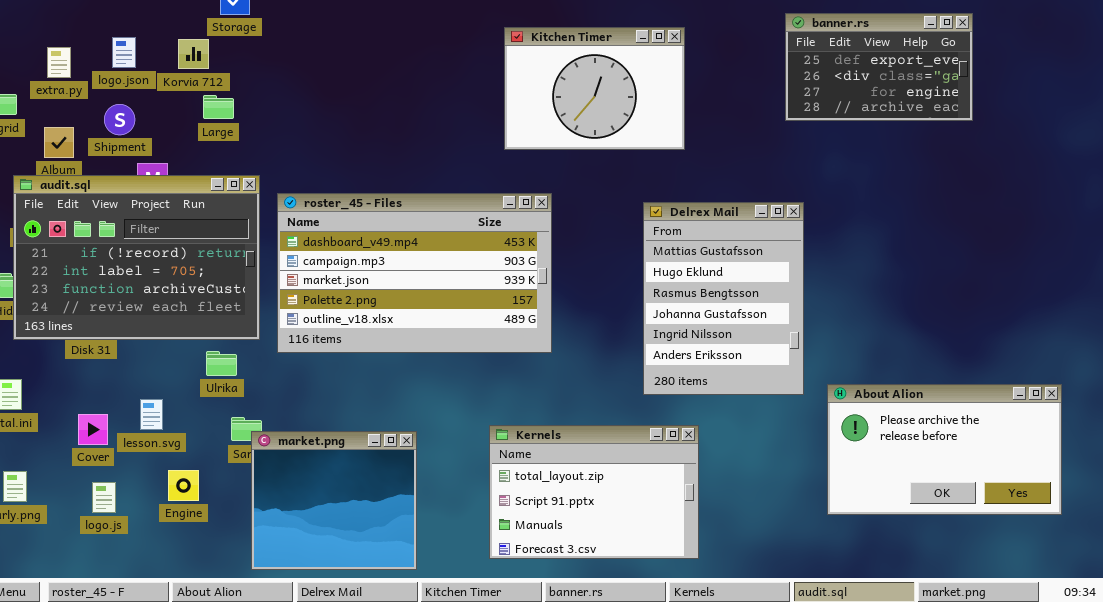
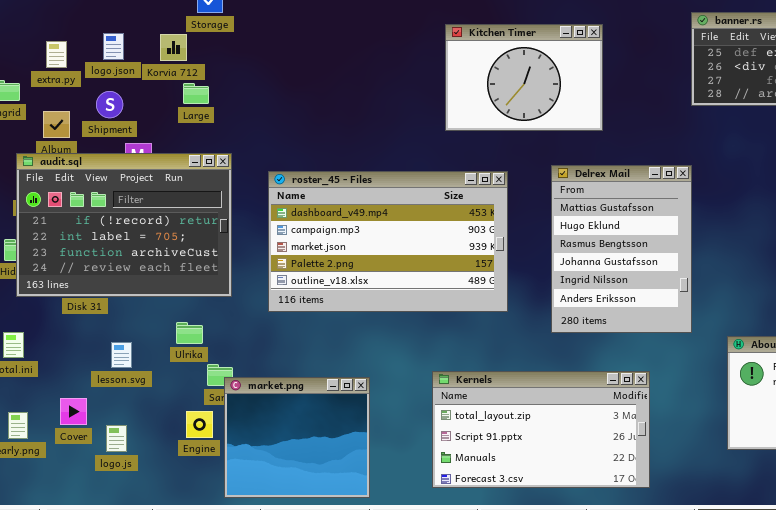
roster_45 - Files: [277,193,552,353] -> [268,171,508,312], moved
Delrex Mail: [643,202,804,395] -> [551,165,692,333], moved
Ulrika: [206,351,237,376] -> [176,322,203,344], moved
lesson.svg: [140,399,163,430] -> [111,342,132,368], moved
Cover: [78,414,108,445] -> [60,398,87,425], moved
Kernels: [489,425,699,559] -> [432,371,650,488], resized
Engine: [168,470,199,501] -> [186,411,213,438], moved
logo.js: [92,482,116,513] -> [106,425,127,452], moved

